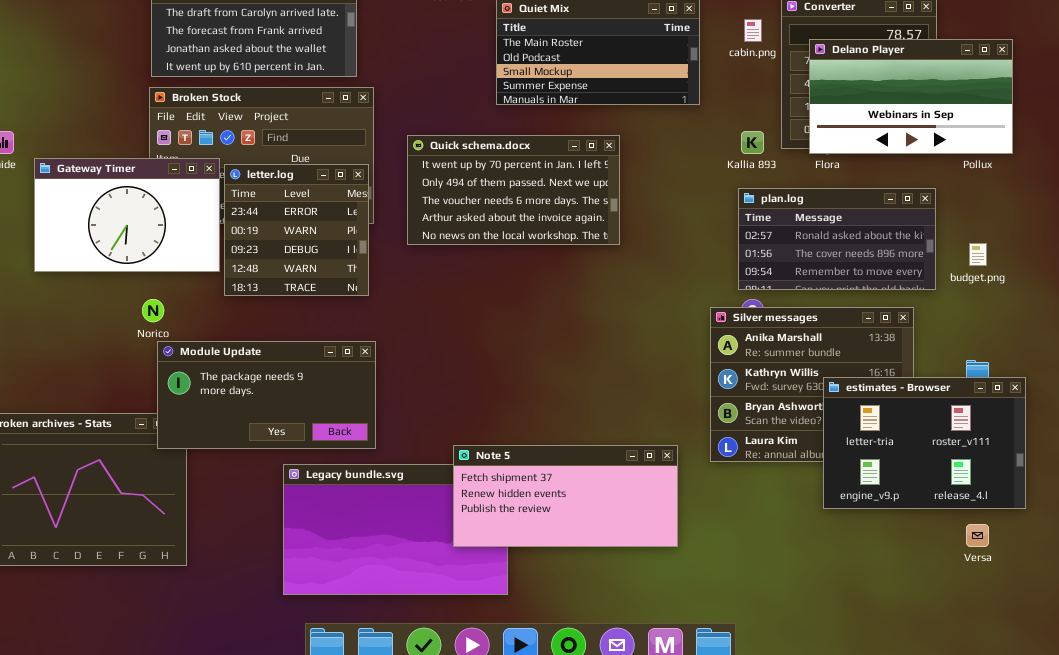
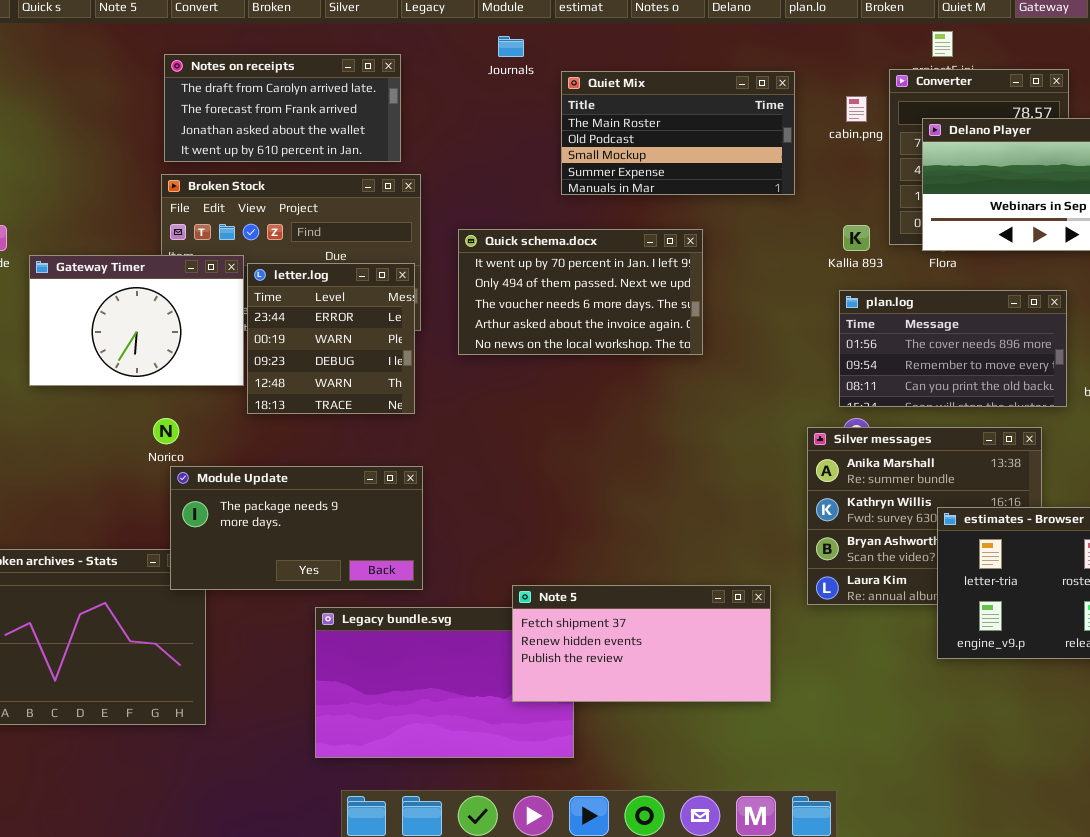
plan.log: [738,188,936,290] -> [839,290,1067,407], scrolled down 1 row

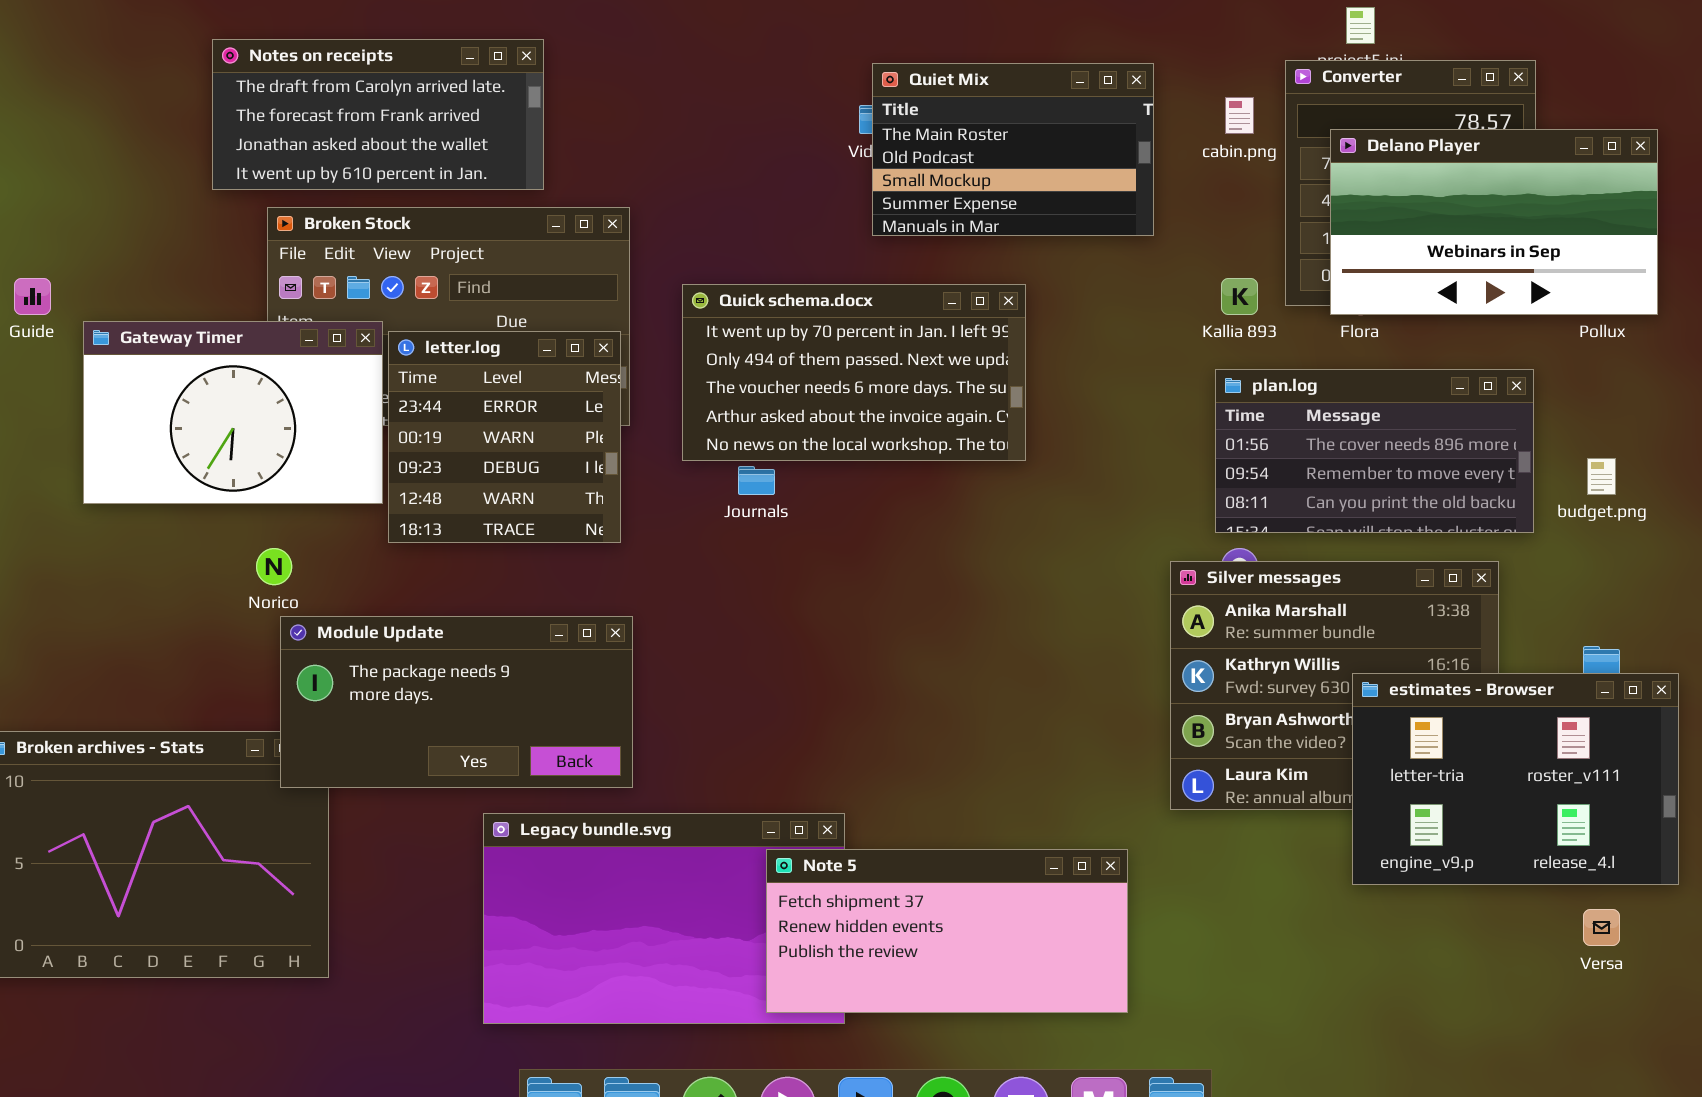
Journals: [498,36,524,57] -> [738,466,775,495], moved
Notes on receipts: [164,54,401,162] -> [212,39,544,190], moved
Quiet Mix: [561,71,795,195] -> [872,63,1154,236], resized
Note 5: [512,585,771,702] -> [766,849,1128,1013], moved

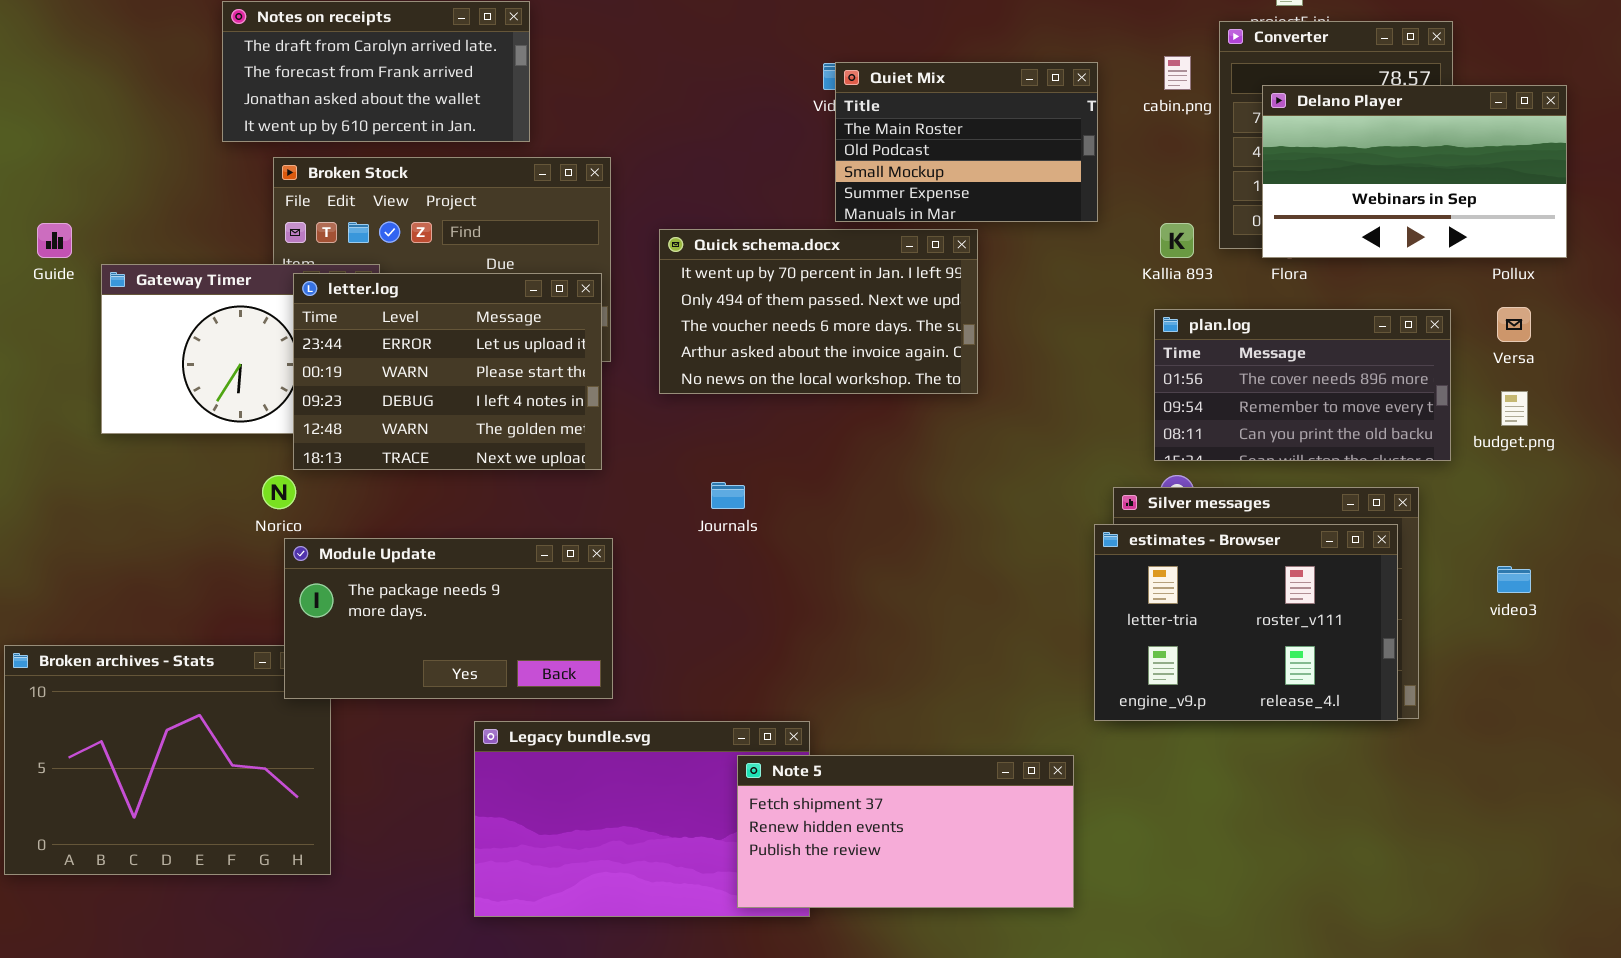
Quiet Mix: [872,63,1154,236] -> [835,62,1098,222], moved
letter.log: [388,331,621,543] -> [293,273,602,470], resized
Journals: [738,466,775,495] -> [711,482,745,509], moved
estimates - Browser: [1352,673,1679,885] -> [1094,524,1398,721], moved
Versa: [1583,909,1620,946] -> [1497,307,1531,342], moved

